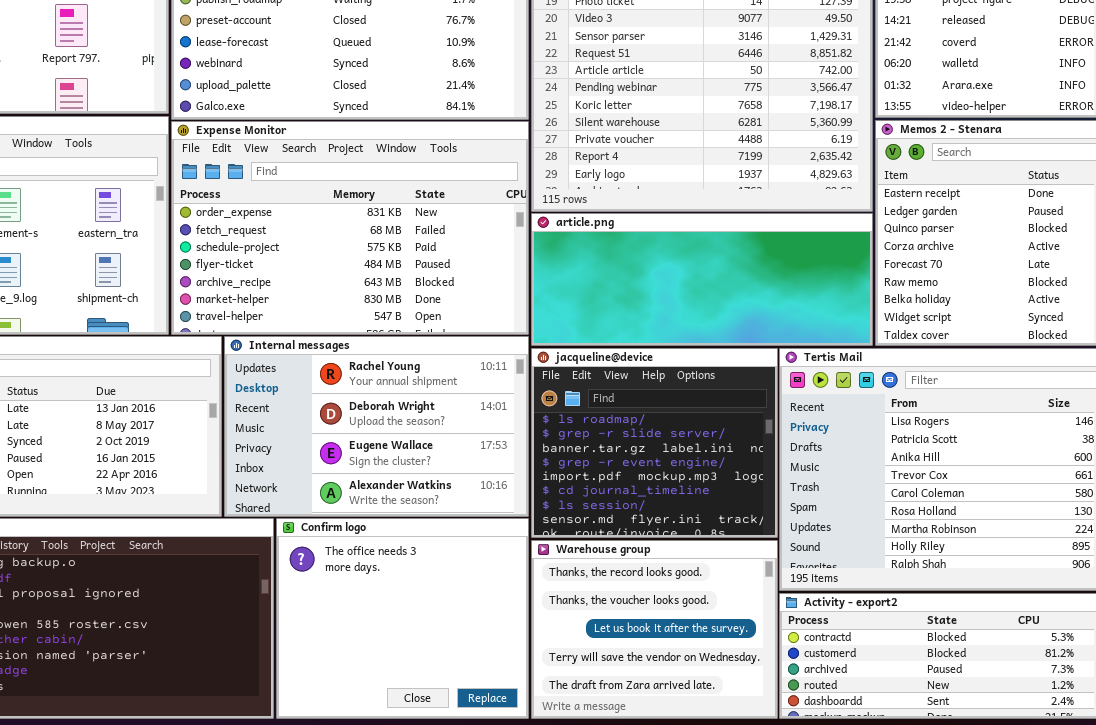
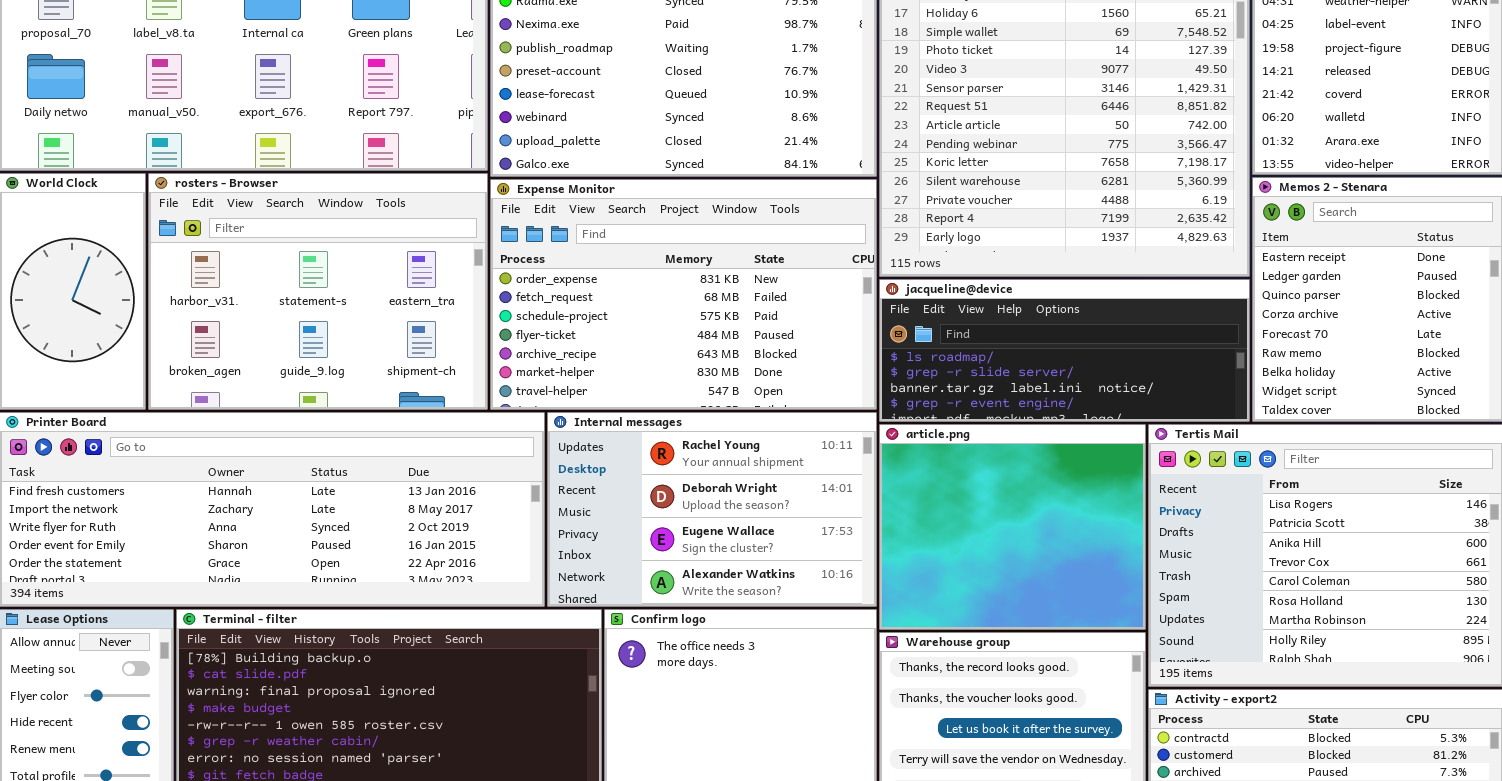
article.png: [531,213,873,346] -> [879,424,1146,630], moved, resized
jacqueline@device: [531,348,778,538] -> [879,279,1250,422], moved, resized

